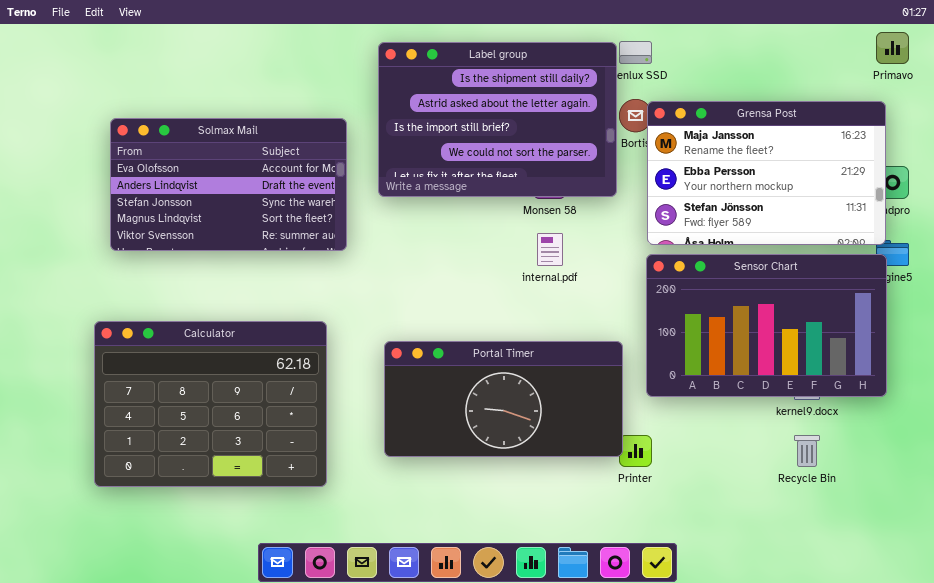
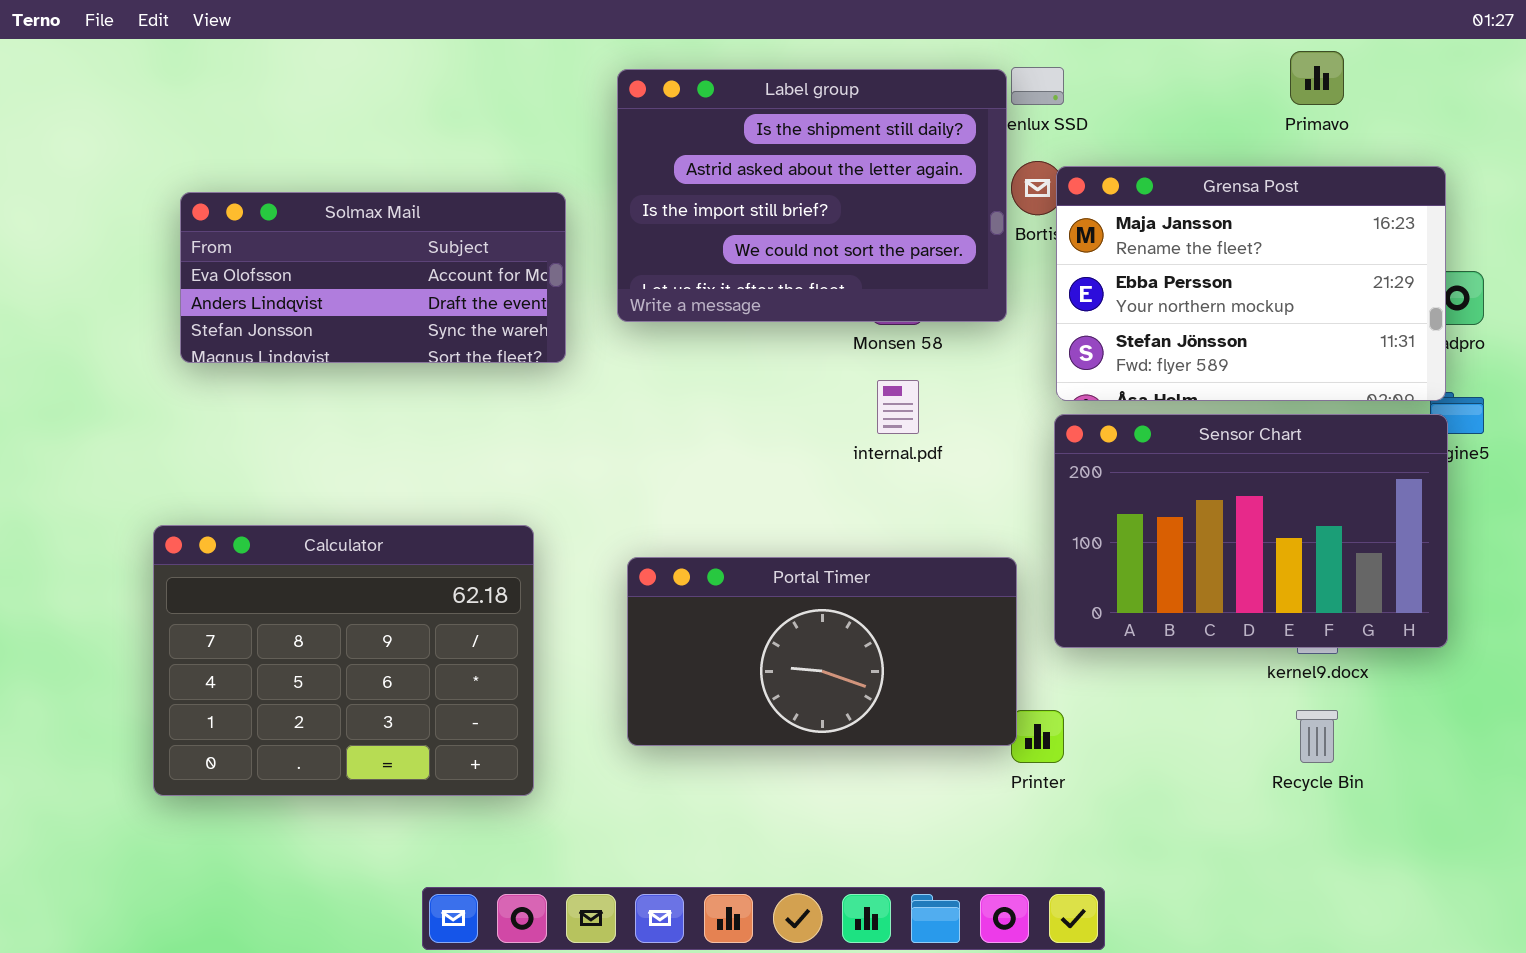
Primavo: [876,32,909,64] -> [1290,51,1344,105], moved
Solmax Mail: [110,118,347,251] -> [180,192,566,363], resized

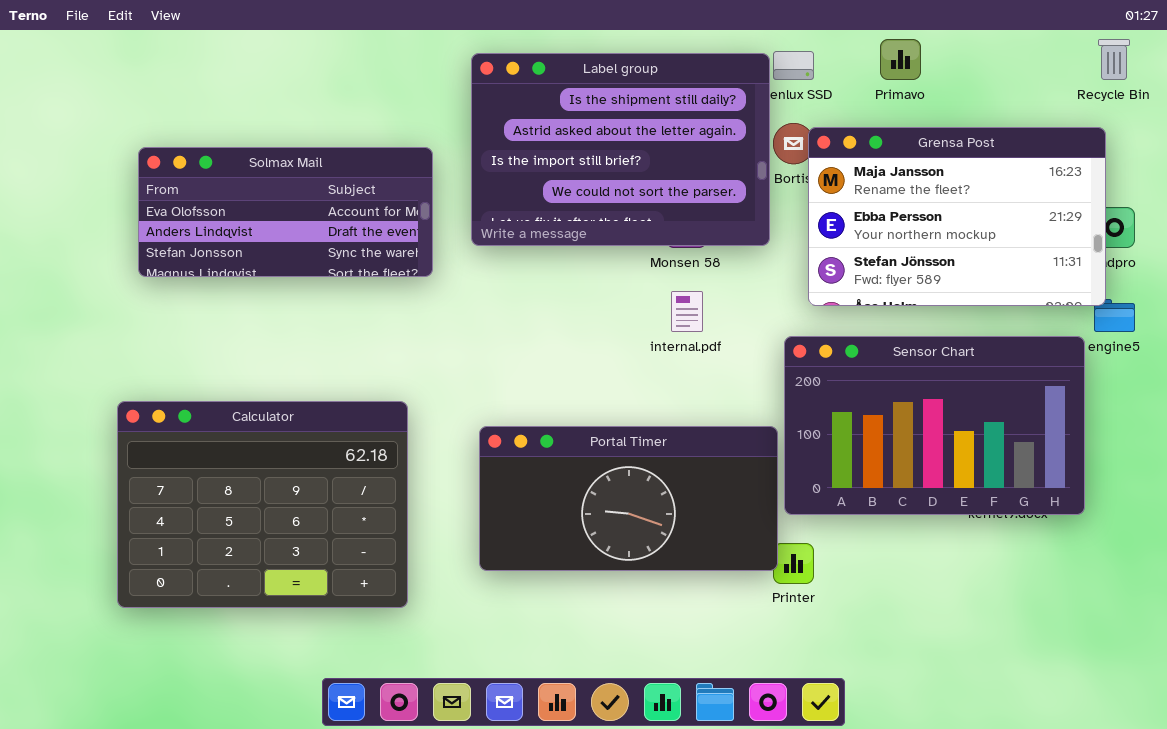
Primavo: [1290,51,1344,105] -> [880,39,921,80], moved
Sensor Chart: [1054,414,1448,648] -> [784,336,1085,515], moved
Recycle Bin: [1296,710,1338,763] -> [1098,39,1130,80], moved

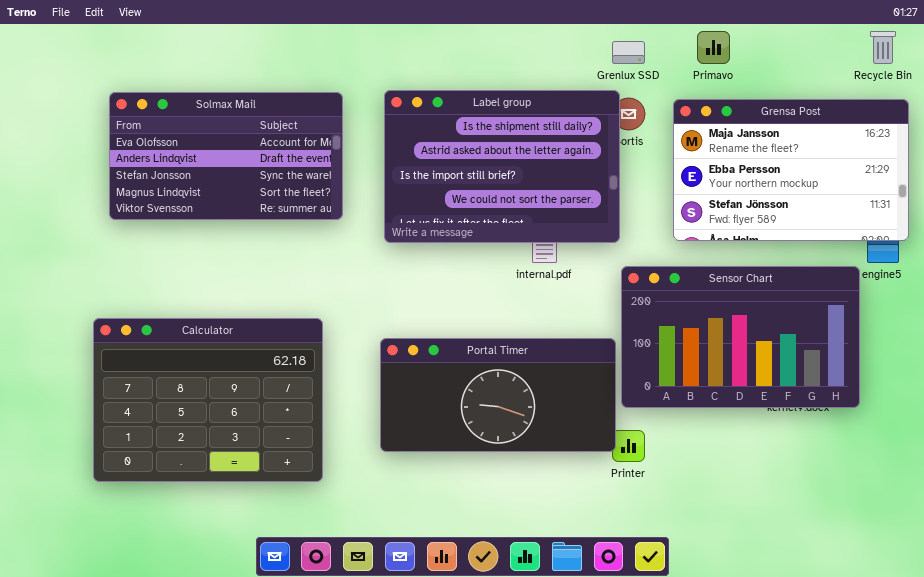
Label group: [471,53,770,246] -> [384,90,620,243], moved
Grensa Post: [808,127,1106,306] -> [673,99,909,241], moved
Solmax Mail: [138,147,433,277] -> [109,92,343,220], resized

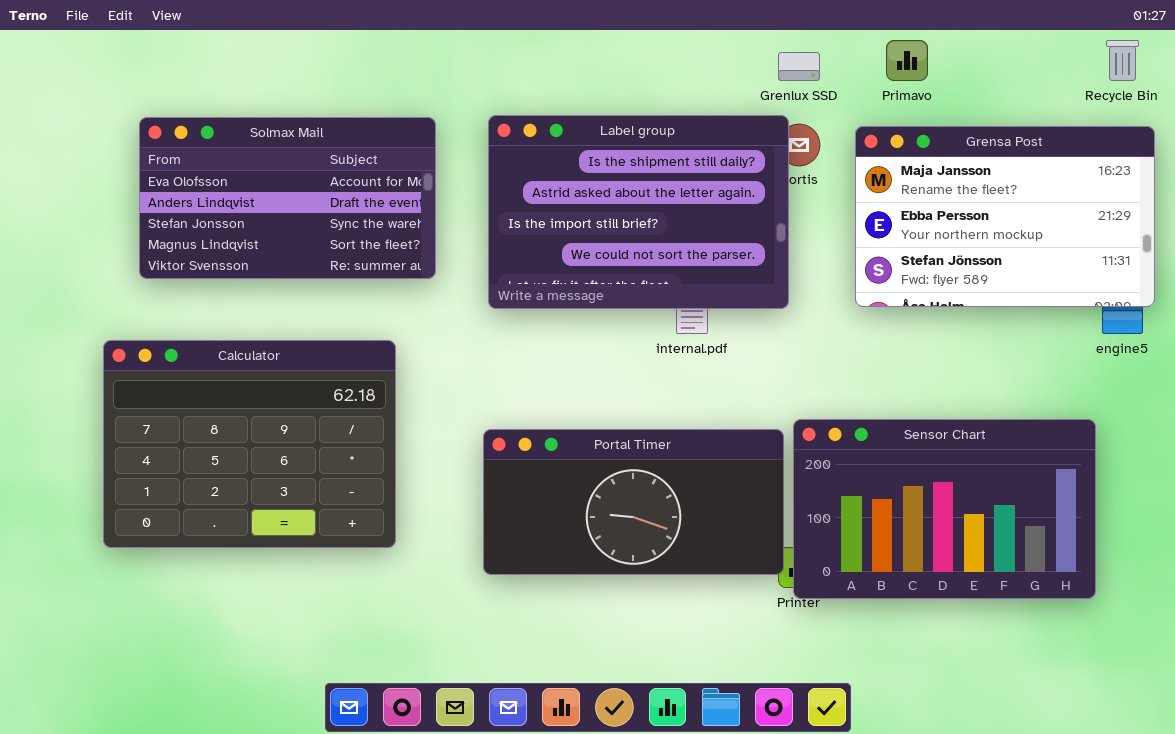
Sensor Chart: [621,266,860,408] -> [793,419,1096,599], moved
Calculator: [93,318,323,482] -> [103,340,396,548], moved

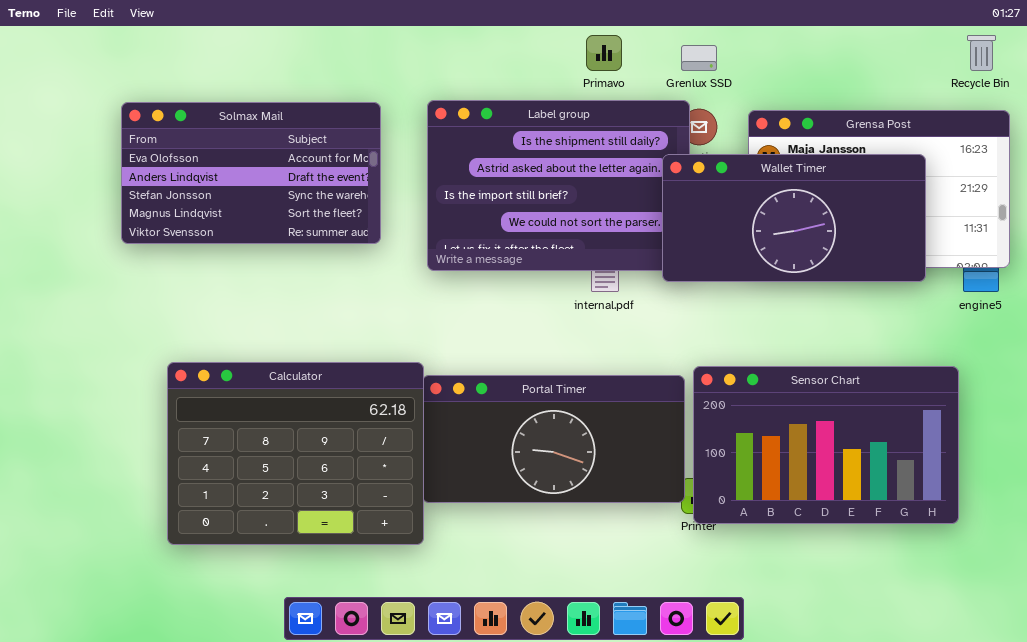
Primavo: [886,40,928,81] -> [586,35,622,71], moved
Wallet Timer: none -> [662,154,926,282], opened
Calculator: [103,340,396,548] -> [167,362,424,545], moved

